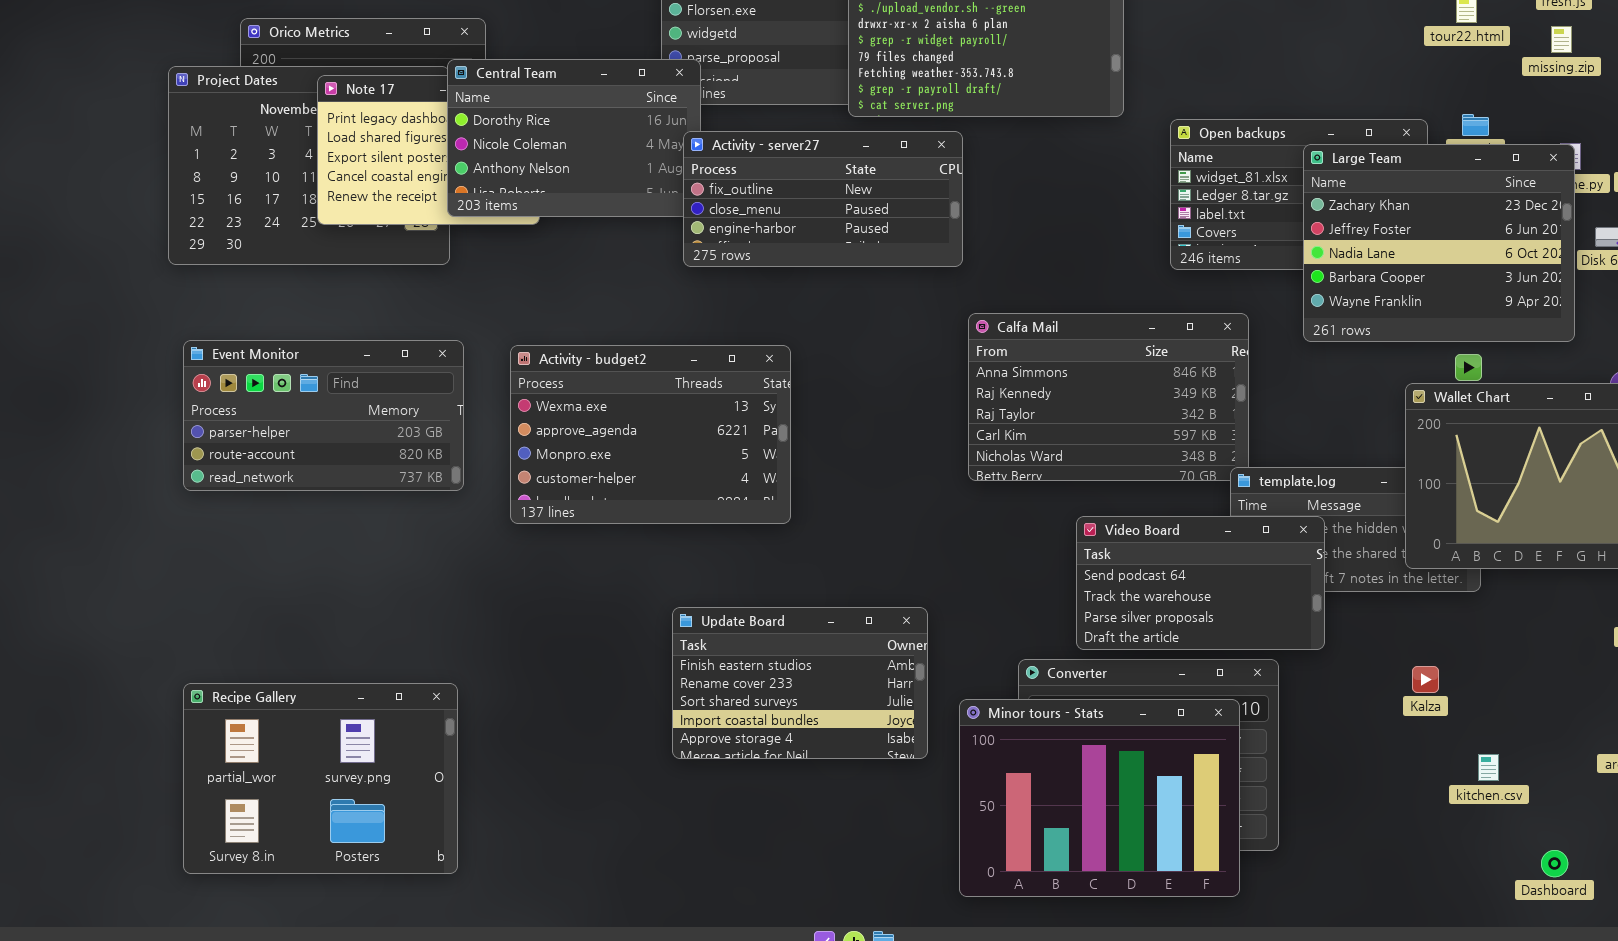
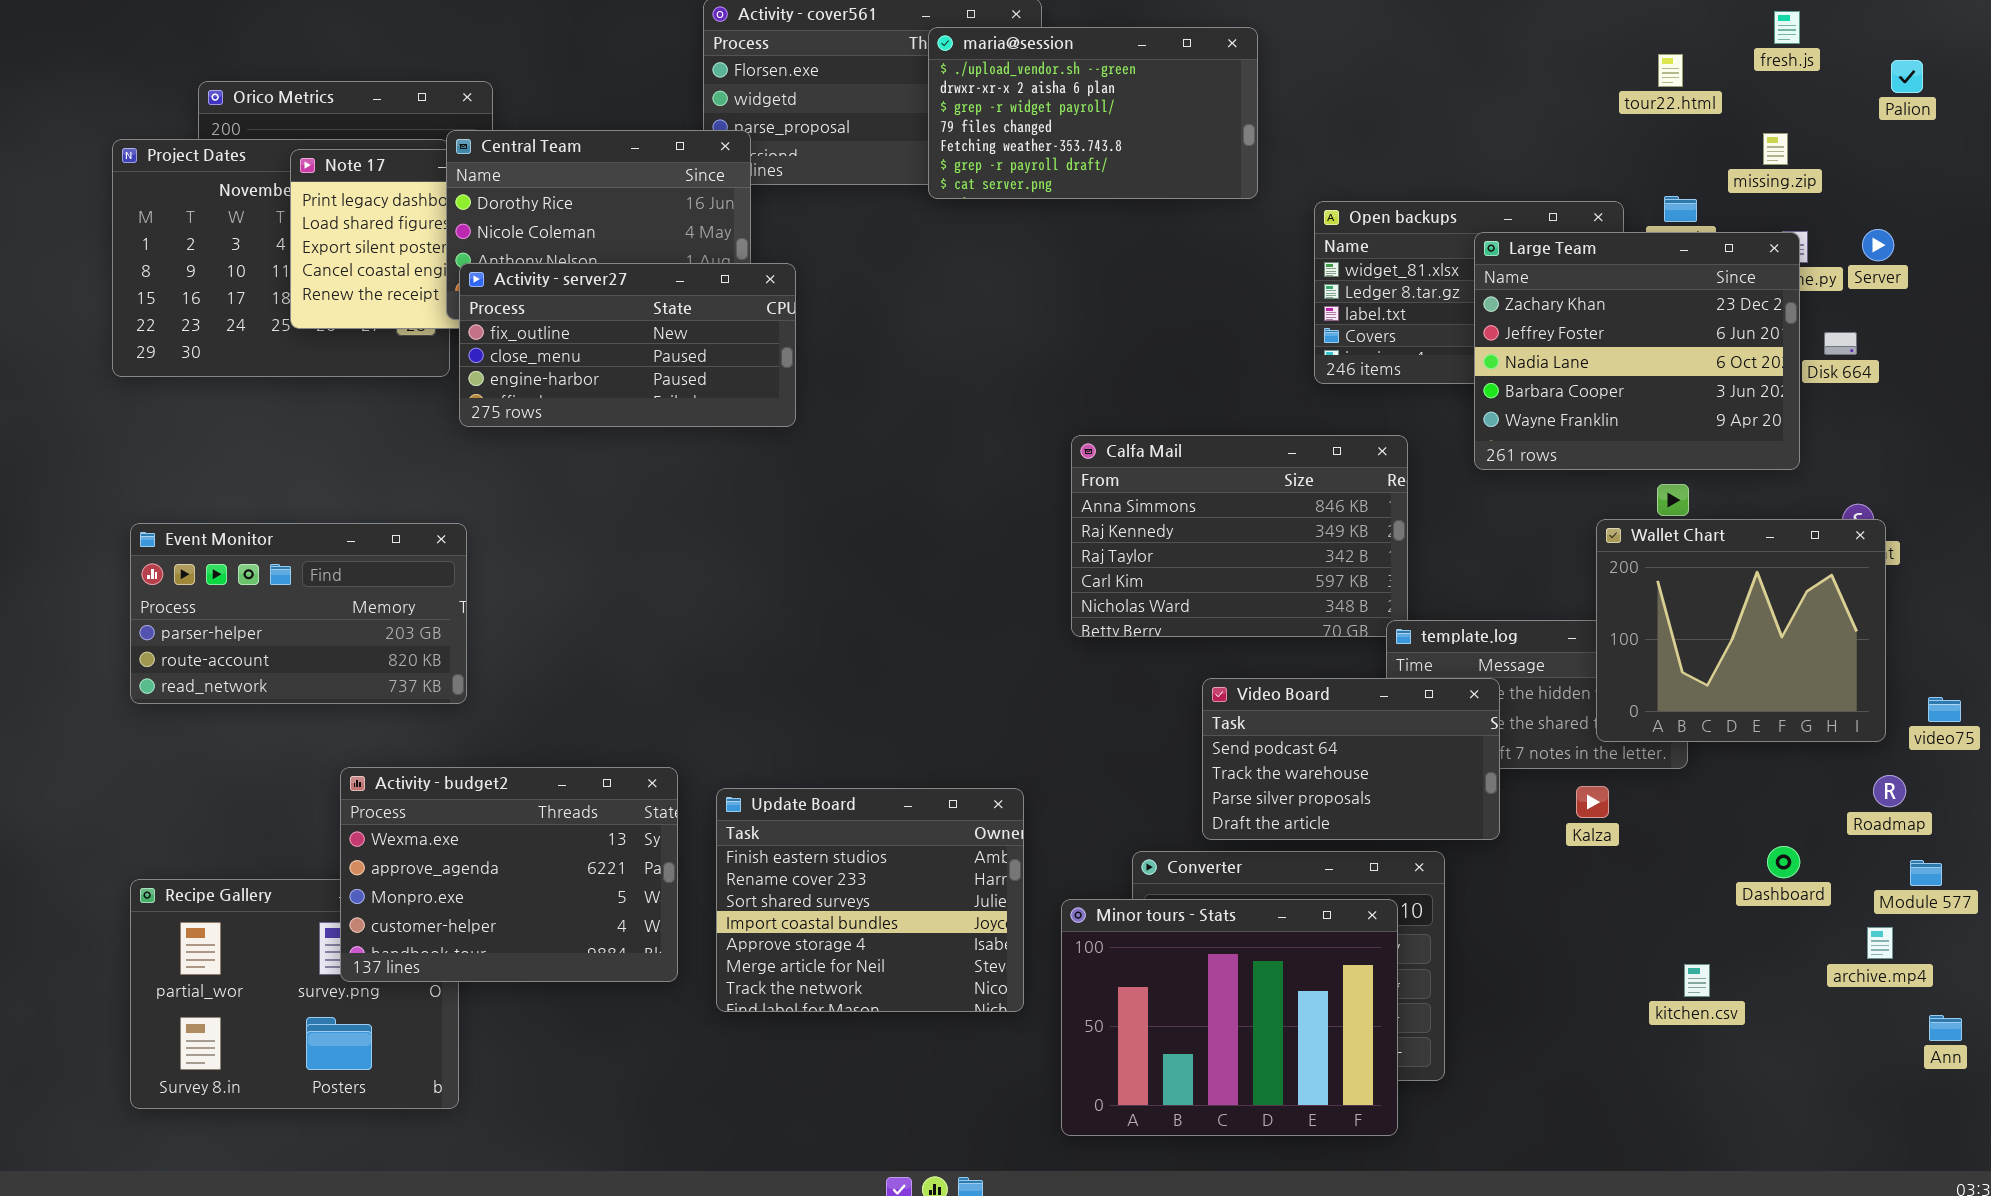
missing.zip: [1551,26,1572,53] -> [1763,133,1788,165], moved
Activity - server27: [683,131,963,267] -> [459,263,796,427], moved
Event Monitor: [183,340,464,491] -> [130,523,467,704], moved
Activity - budget2: [510,345,791,524] -> [340,767,678,982], moved
Update Board: [672,607,928,759] -> [716,788,1024,1012], resized
Kalza: [1412,666,1439,693] -> [1576,786,1609,818], moved
Dashboard: [1541,850,1568,877] -> [1767,846,1800,878], moved

